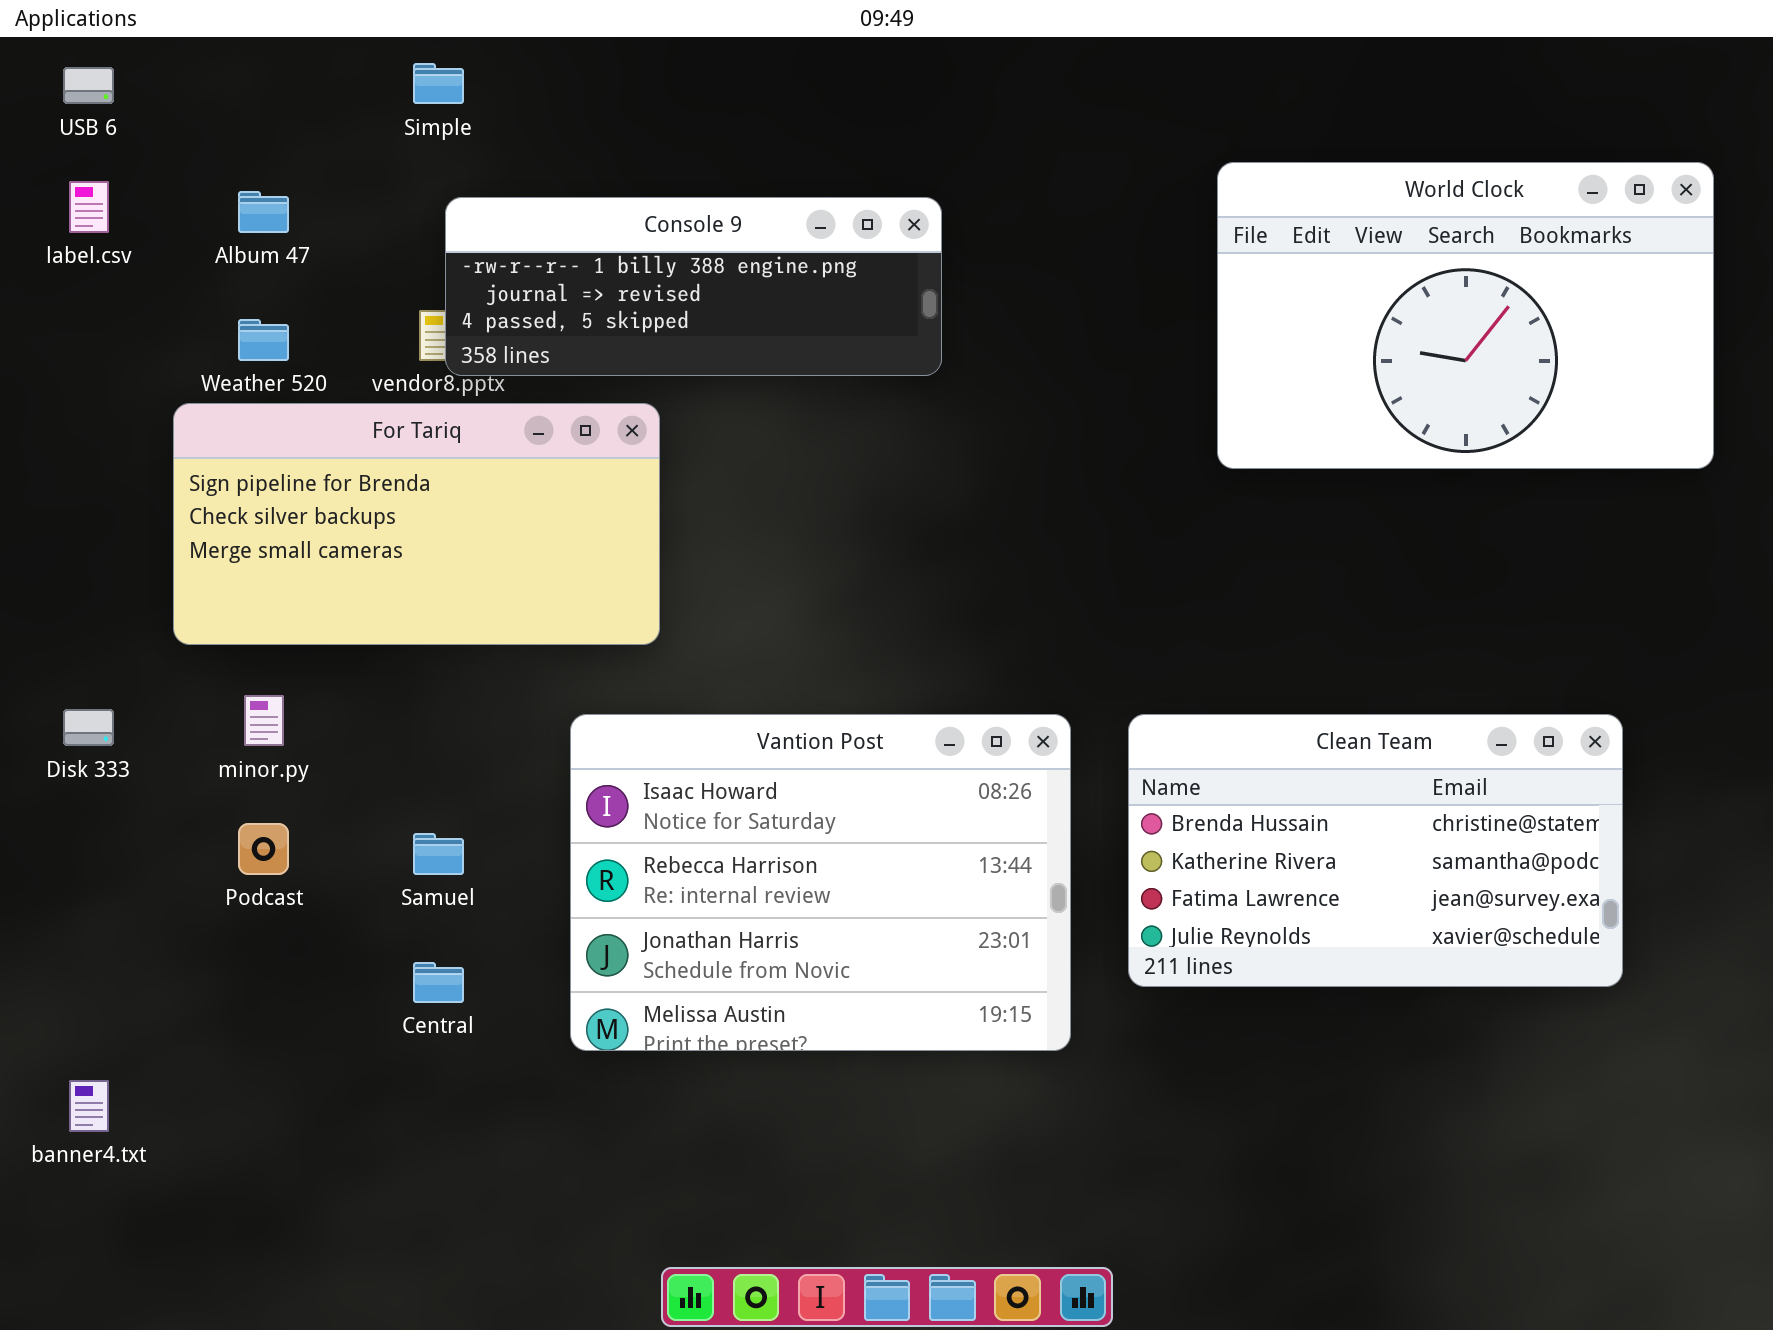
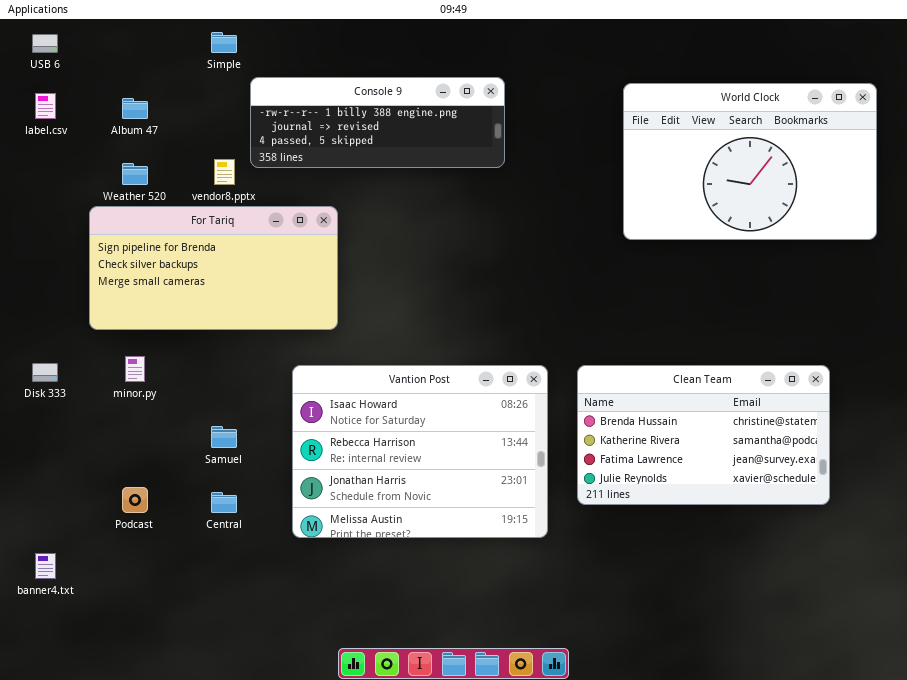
Console 9: [445,197,942,376] -> [250,77,505,168], moved
Podcast: [238,823,289,875] -> [122,487,148,513], moved

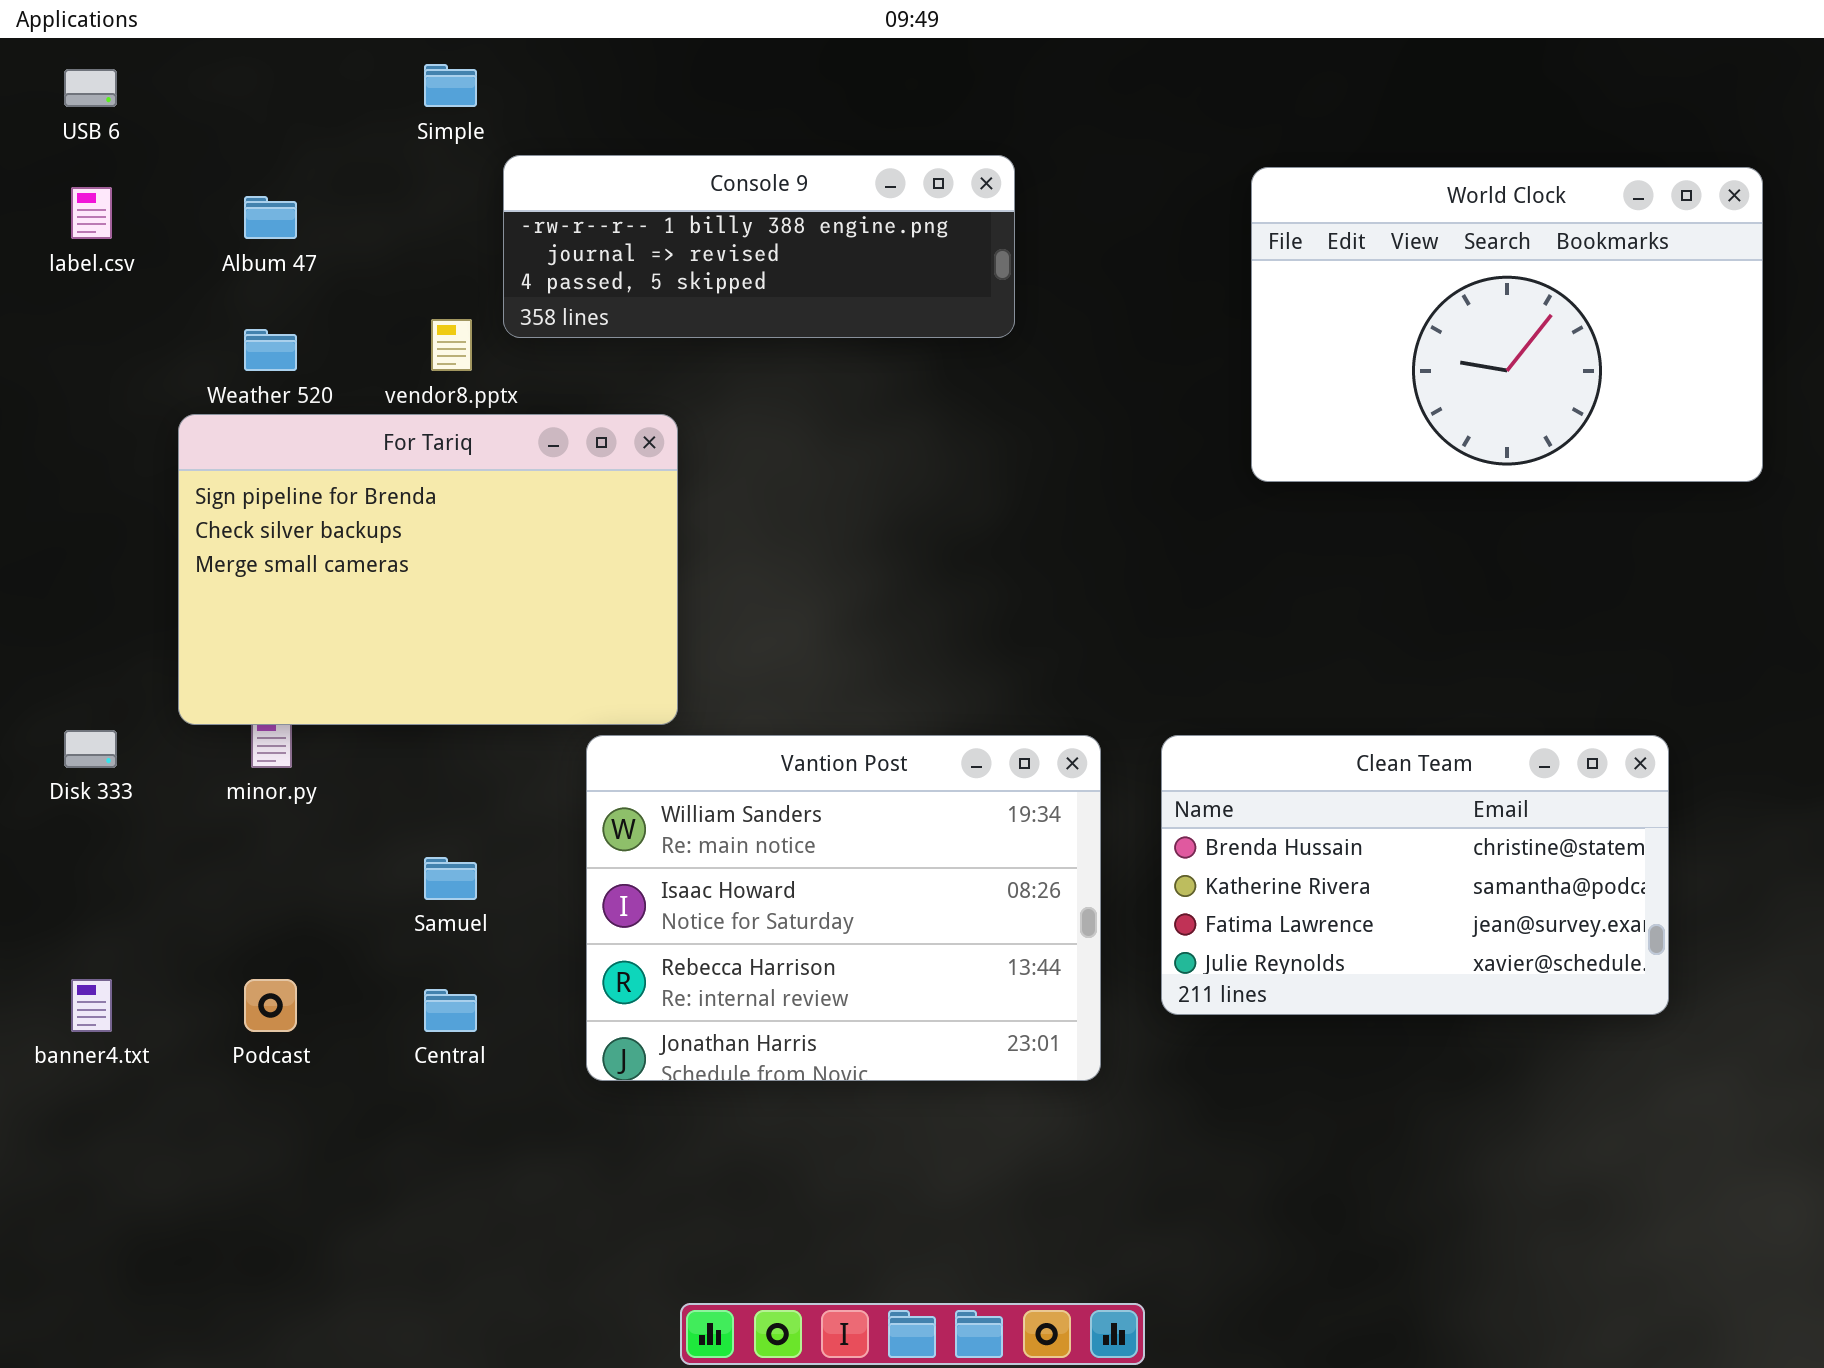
For Tariq: [89,206,338,330] -> [178,414,678,725], resized
Vantion Post: [292,365,548,538] -> [586,735,1101,1081], scrolled up 1 row
banner4.txt: [35,553,56,579] -> [71,979,112,1032], moved

